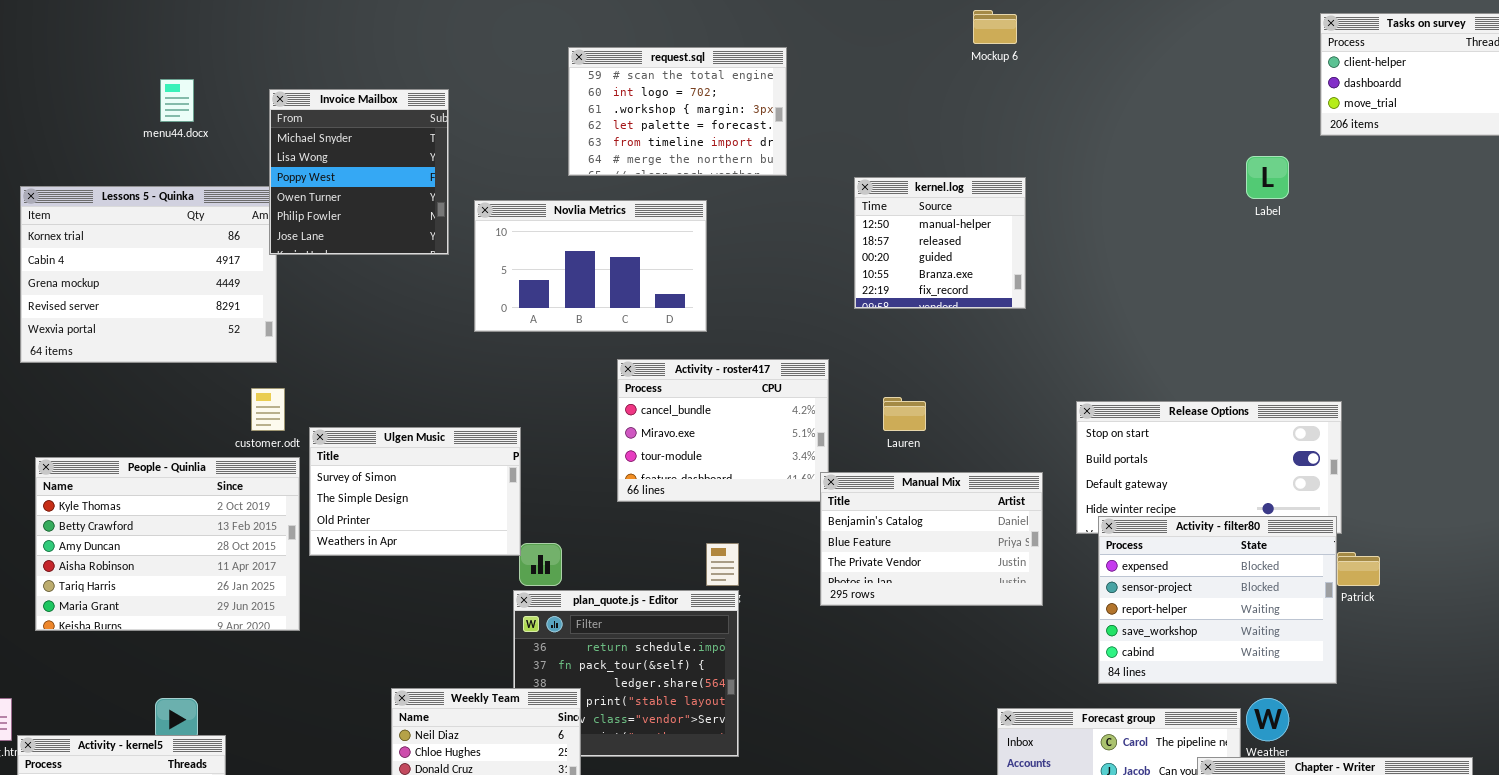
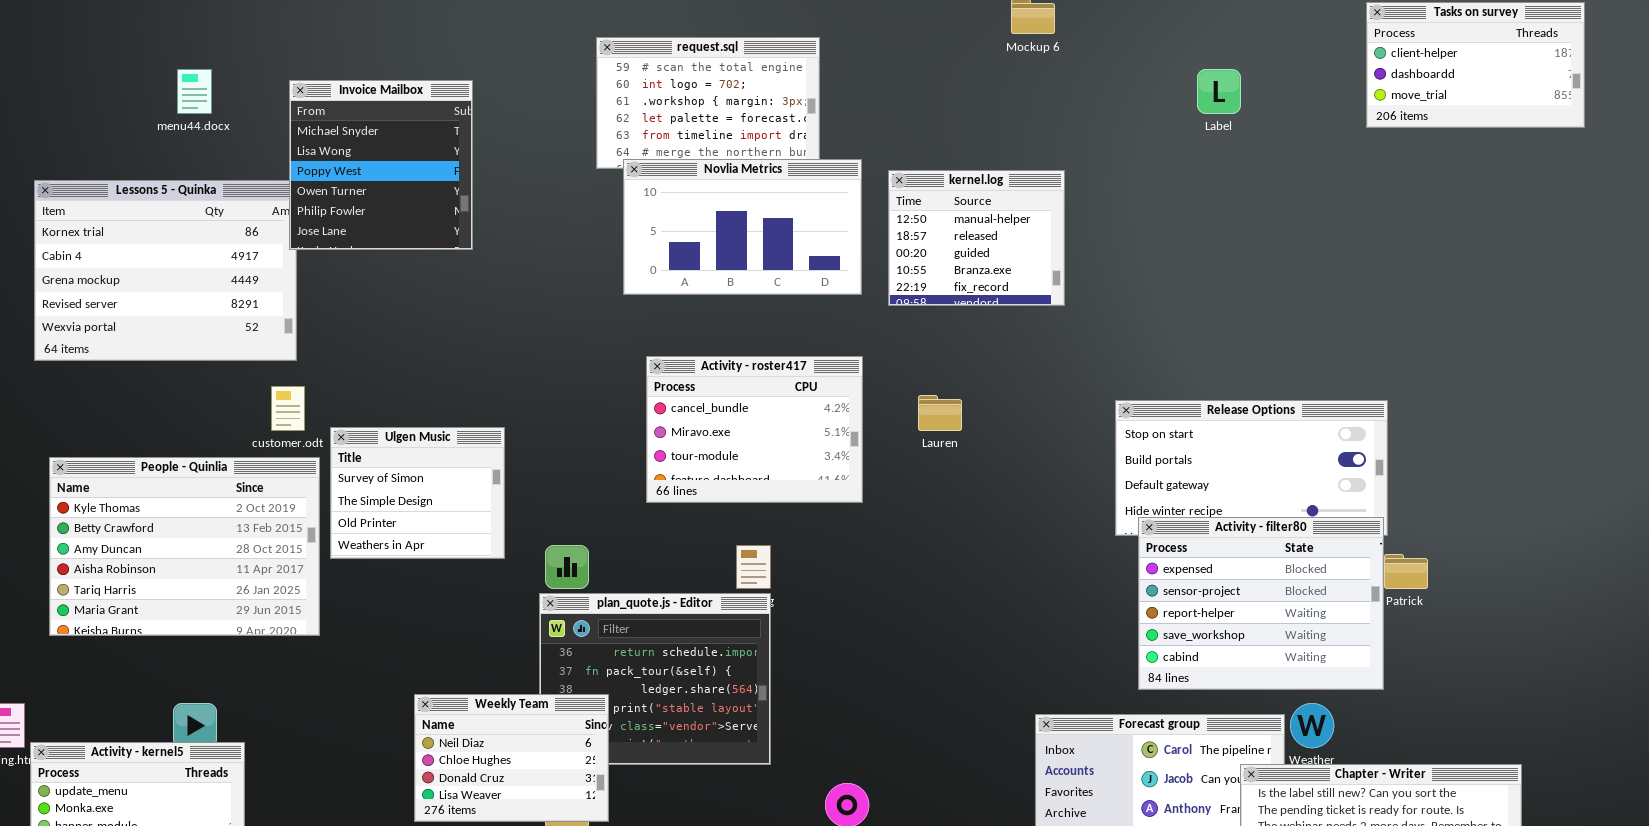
Label: [1246,156,1289,199] -> [1197,69,1241,114], moved
Novlia Metrics: [474,200,707,332] -> [623,159,862,295], moved
Ulgen Music: [309,427,521,556] -> [330,427,505,559], resized
Manual Mix: [820,472,1043,606] -> none, closed

